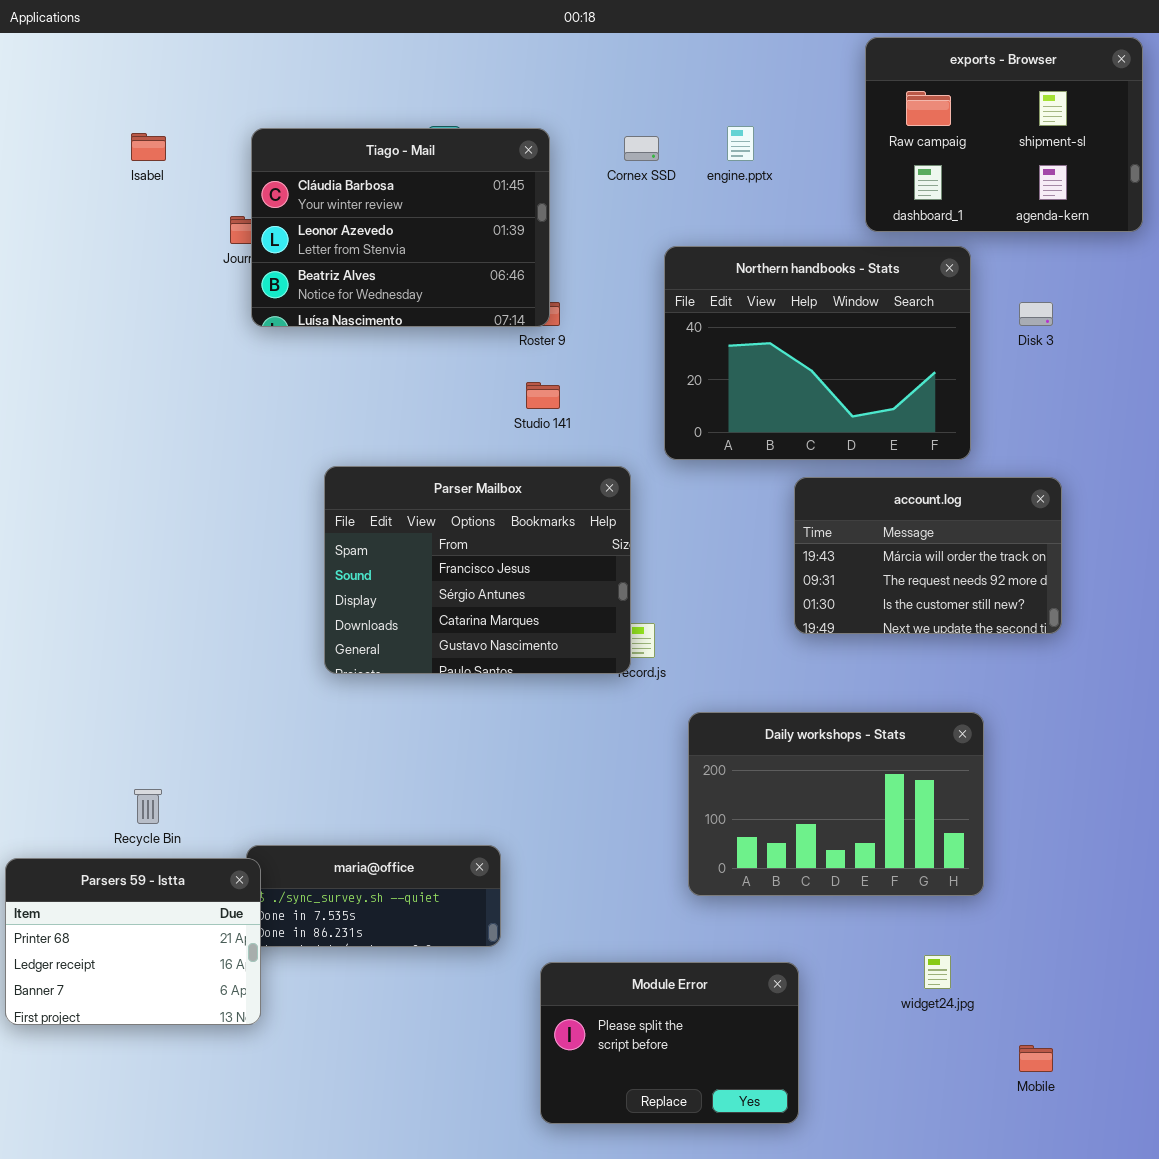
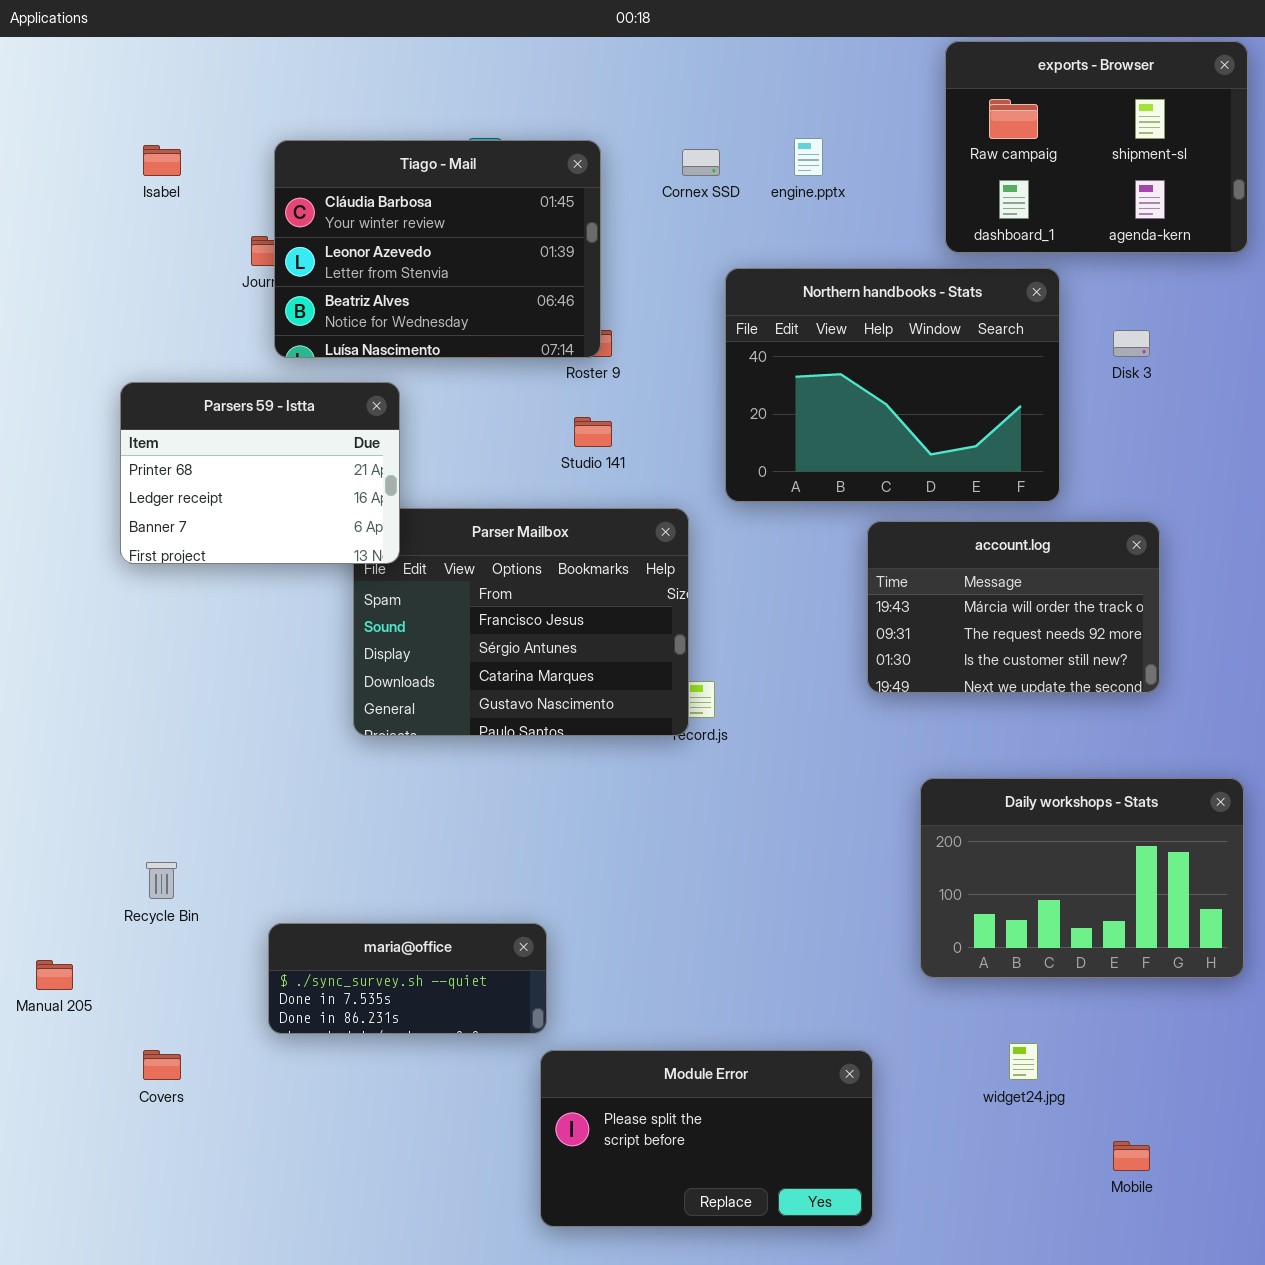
Daily workshops - Stats: [688,712,984,896] -> [920,778,1244,978], moved
Parsers 59 - Istta: [5,858,261,1025] -> [120,382,400,564], moved
Module Error: [540,962,799,1124] -> [540,1050,873,1227], resized

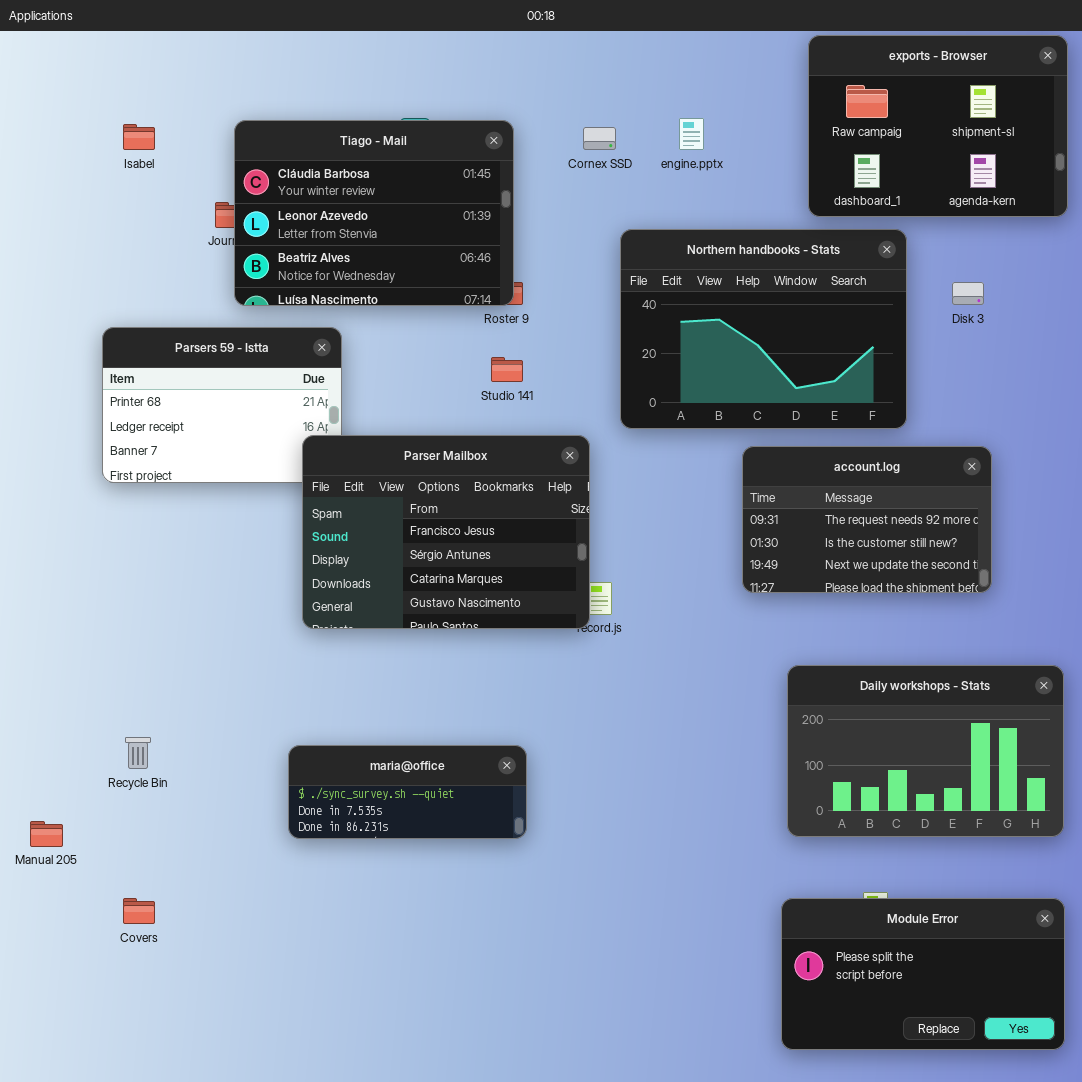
Parser Mailbox: [353,508,689,736] -> [302,435,590,629], raised
account.log: [867,521,1160,693] -> [742,446,992,593], scrolled down 1 row
maria@office: [268,923,547,1034] -> [288,745,527,839], moved
Module Error: [540,1050,873,1227] -> [781,898,1065,1050], moved

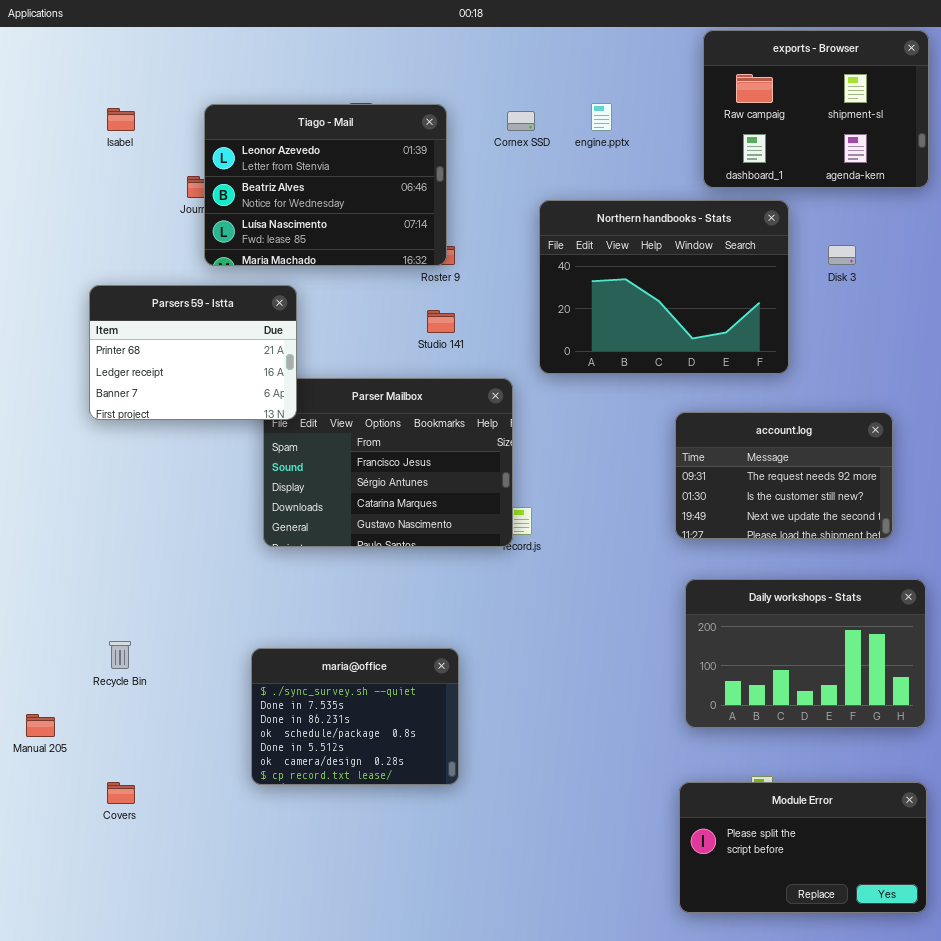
Tiago - Mail: [234,120,514,306] -> [204,104,447,266], scrolled down 1 row
Parsers 59 - Istta: [102,327,342,483] -> [89,285,297,420], raised
account.log: [742,446,992,593] -> [675,412,893,539], moved
maria@office: [288,745,527,839] -> [251,648,459,785], resized

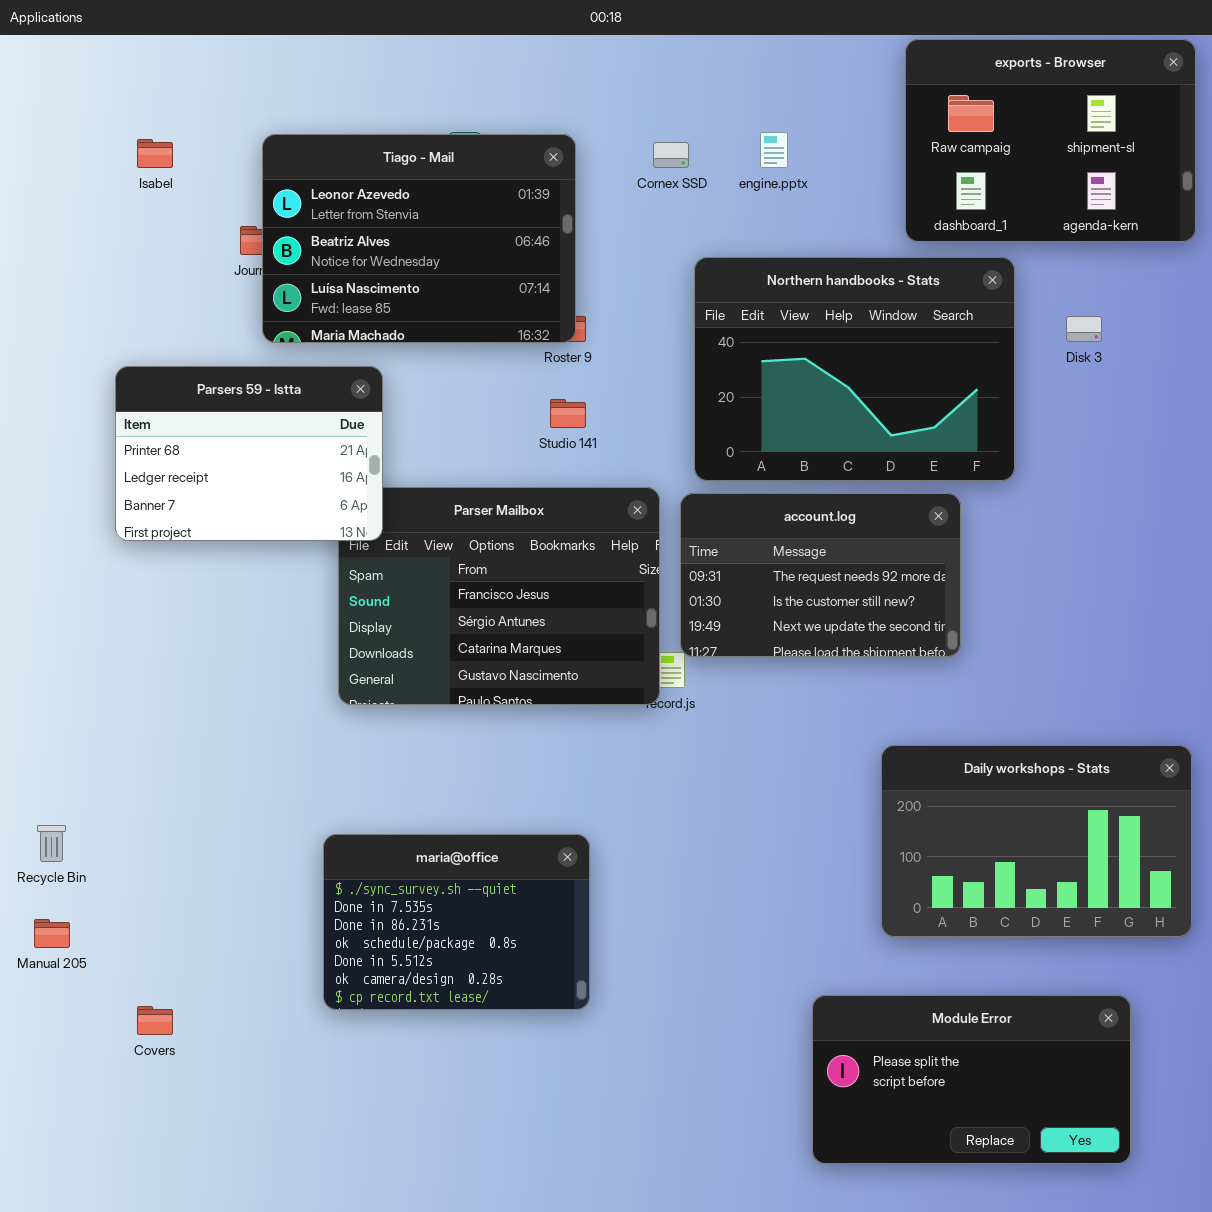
account.log: [675,412,893,539] -> [680,493,961,657], moved
Recycle Bin: [109,641,131,669] -> [37,825,66,862], moved
Module Error: [679,782,927,913] -> [812,995,1131,1164], moved

